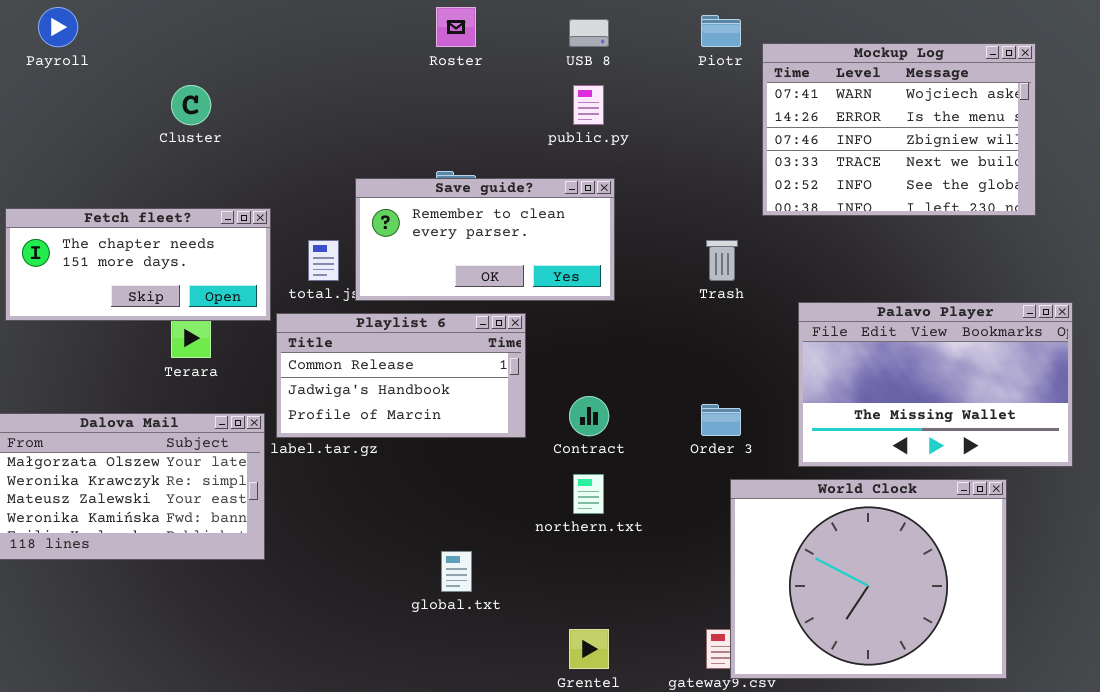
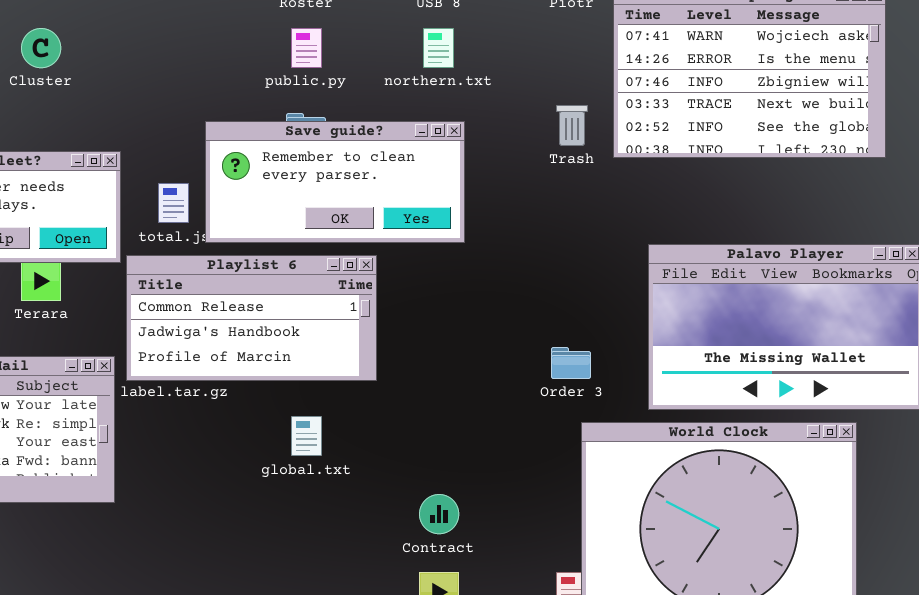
public.py: [573,85,604,125] -> [291,28,322,68], moved
Trash: [706,240,738,281] -> [556,105,588,146], moved
Contract: [569,396,609,436] -> [419,494,459,534], moved
northern.txt: [573,474,604,514] -> [423,28,454,68], moved
global.txt: [441,551,472,592] -> [291,416,322,456], moved

